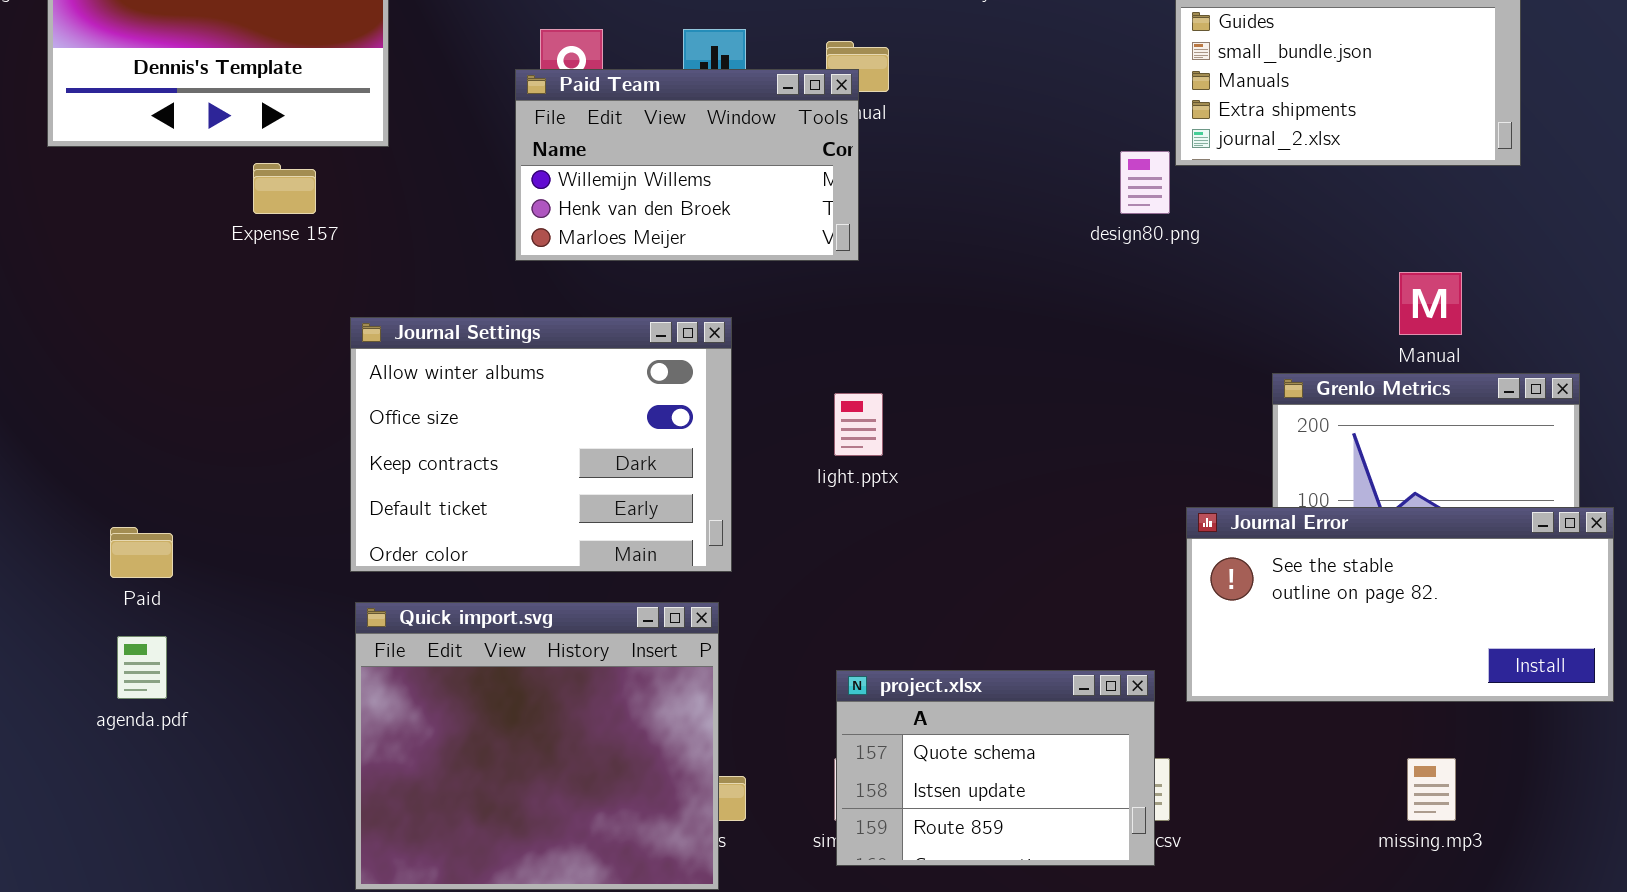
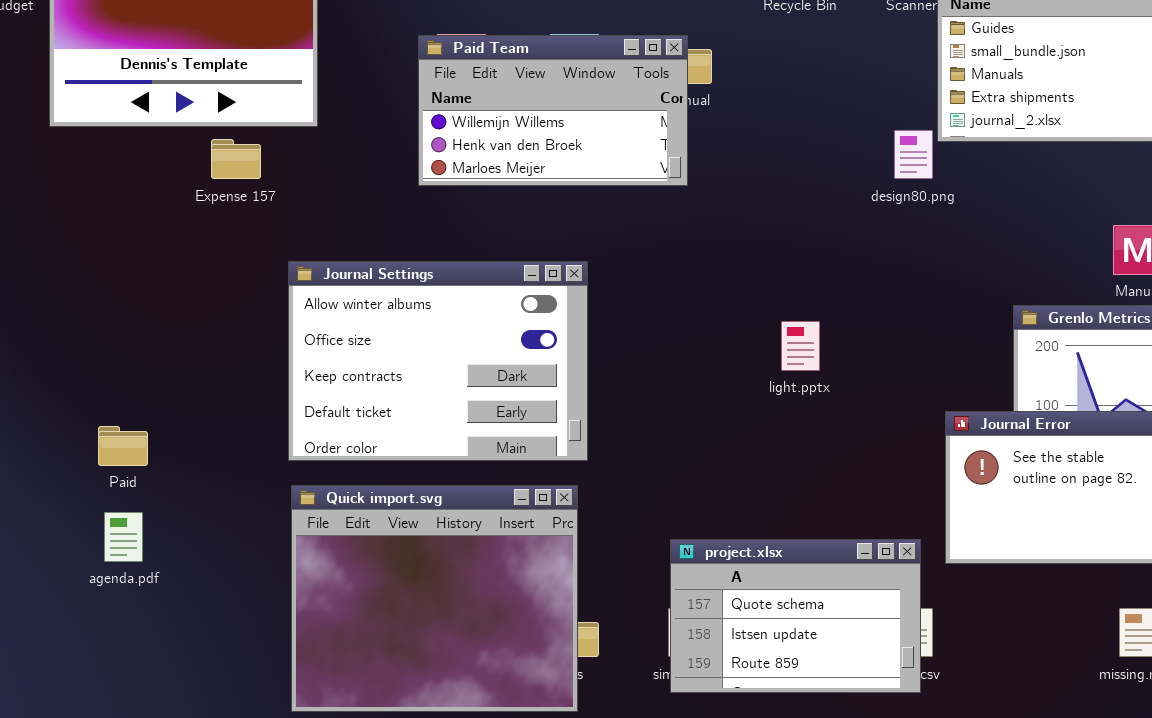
Paid Team: [515,69,859,261] -> [418,35,688,186], moved
light.pptx: [834,393,883,456] -> [781,321,820,371], moved

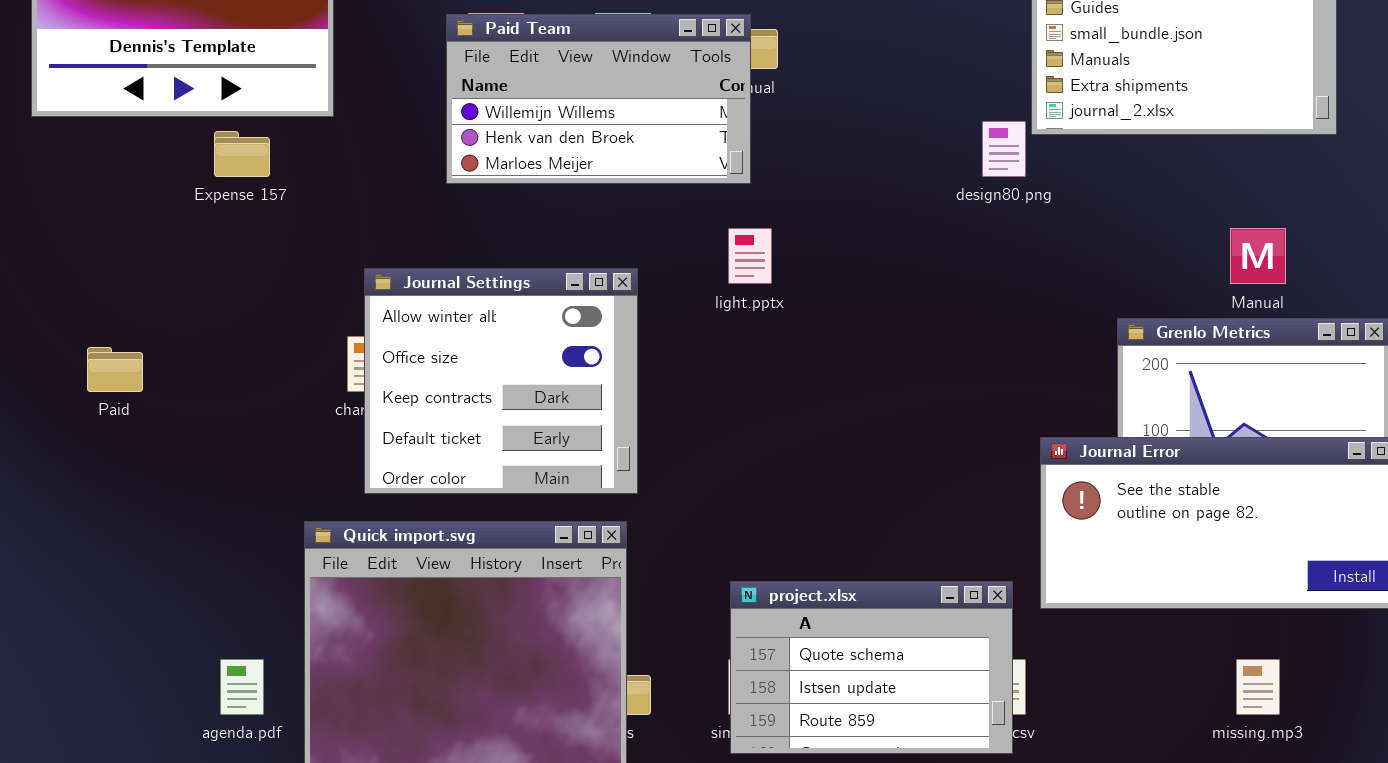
Journal Settings: [288,261,588,461] -> [364,268,638,494], resized
light.pptx: [781,321,820,371] -> [728,228,772,284], moved
Paid: [98,426,148,466] -> [87,347,143,392], moved
agenda.pdf: [104,512,143,562] -> [220,659,264,715], moved

